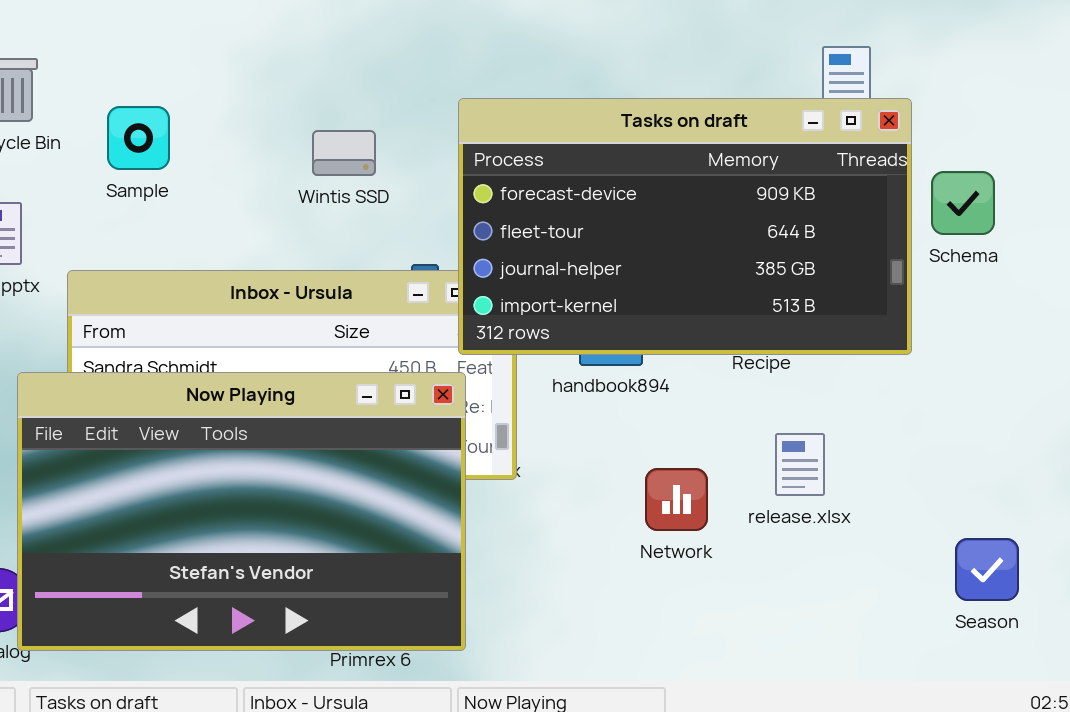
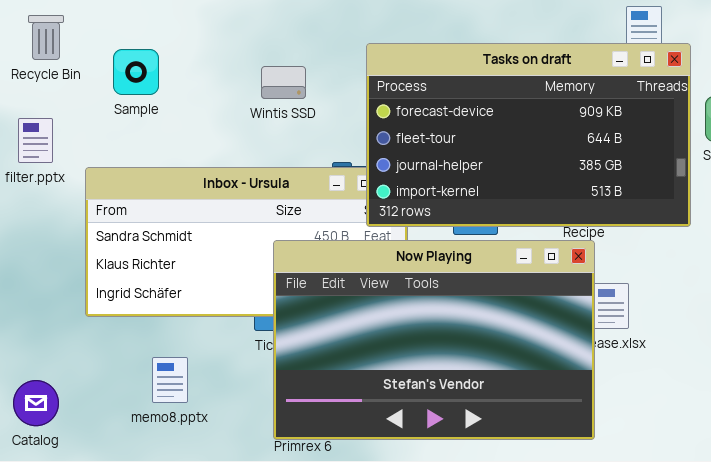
Now Playing: [17,372,466,651] -> [273,240,595,440], moved

